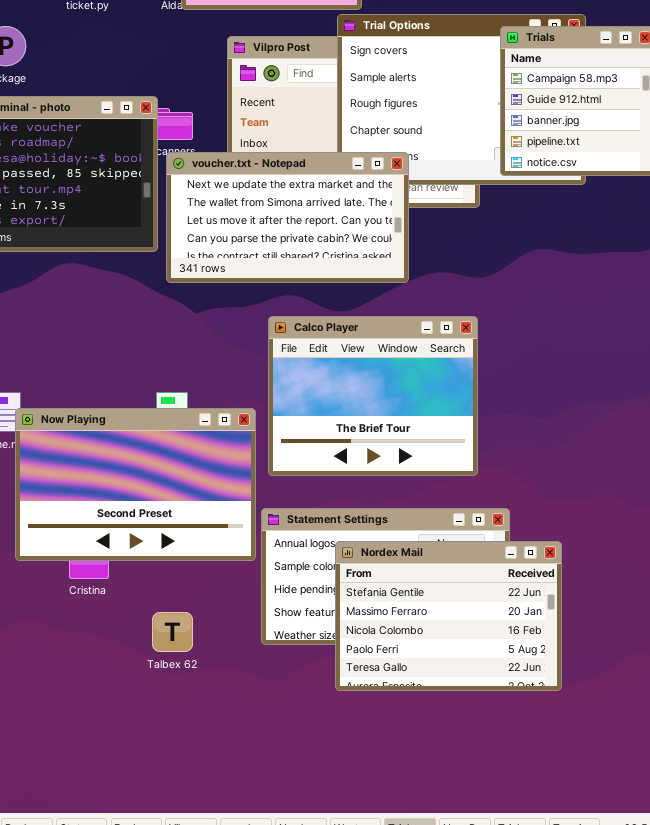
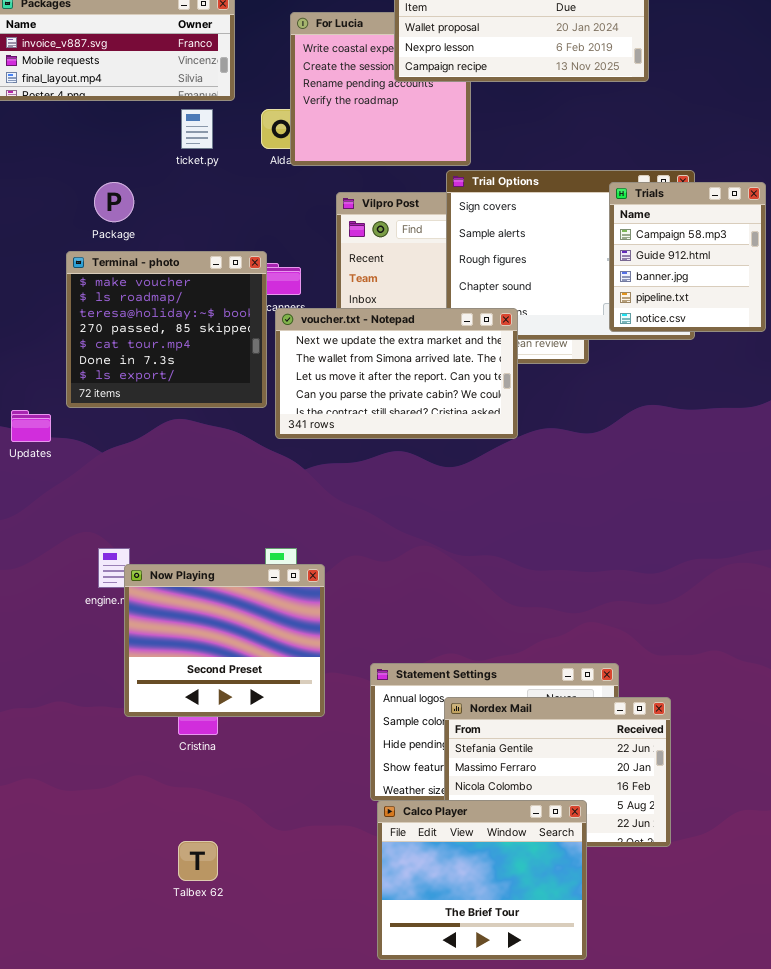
Calco Player: [268,316,478,476] -> [377,800,587,960], moved
Now Playing: [15,408,256,561] -> [124,564,325,717], resized
Talbex 62: [152,612,193,652] -> [178,841,218,881], moved

